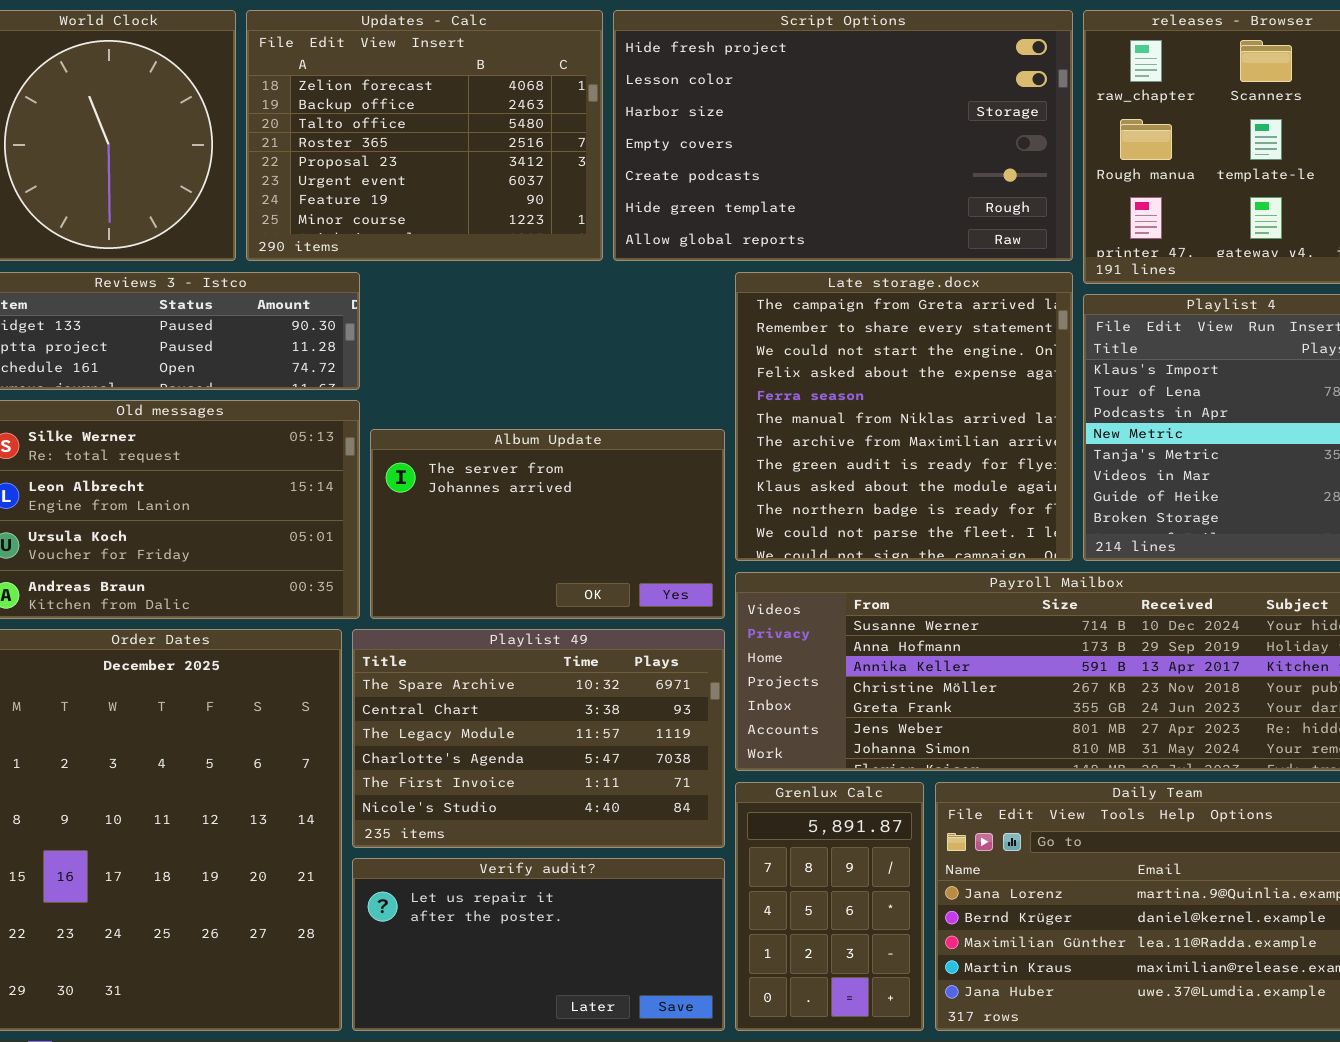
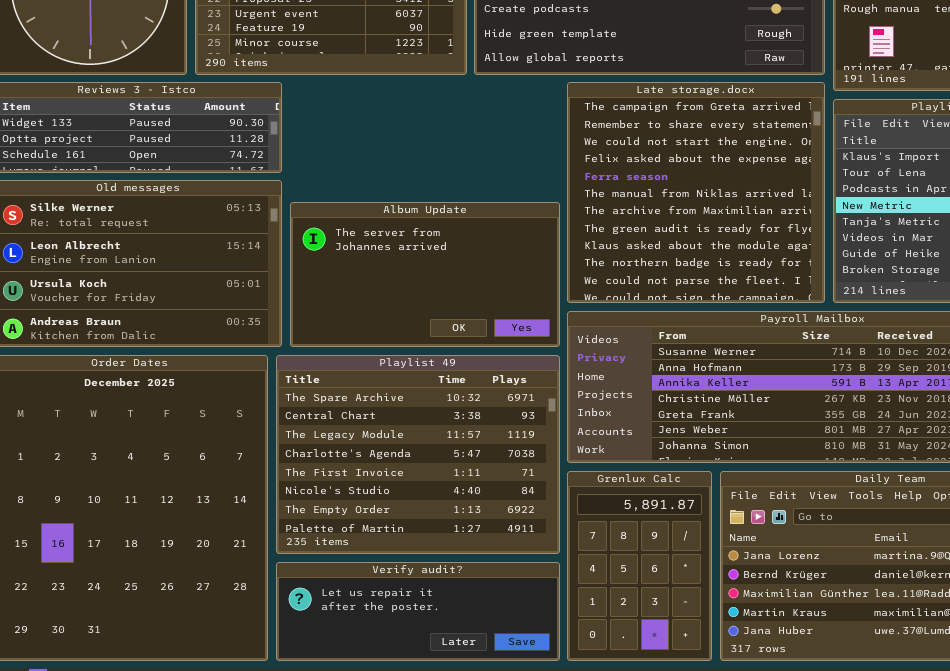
Playlist 49: [352,629,725,848] -> [276,355,560,554], resized
Verify audit?: [352,858,725,1031] -> [276,562,560,661], resized

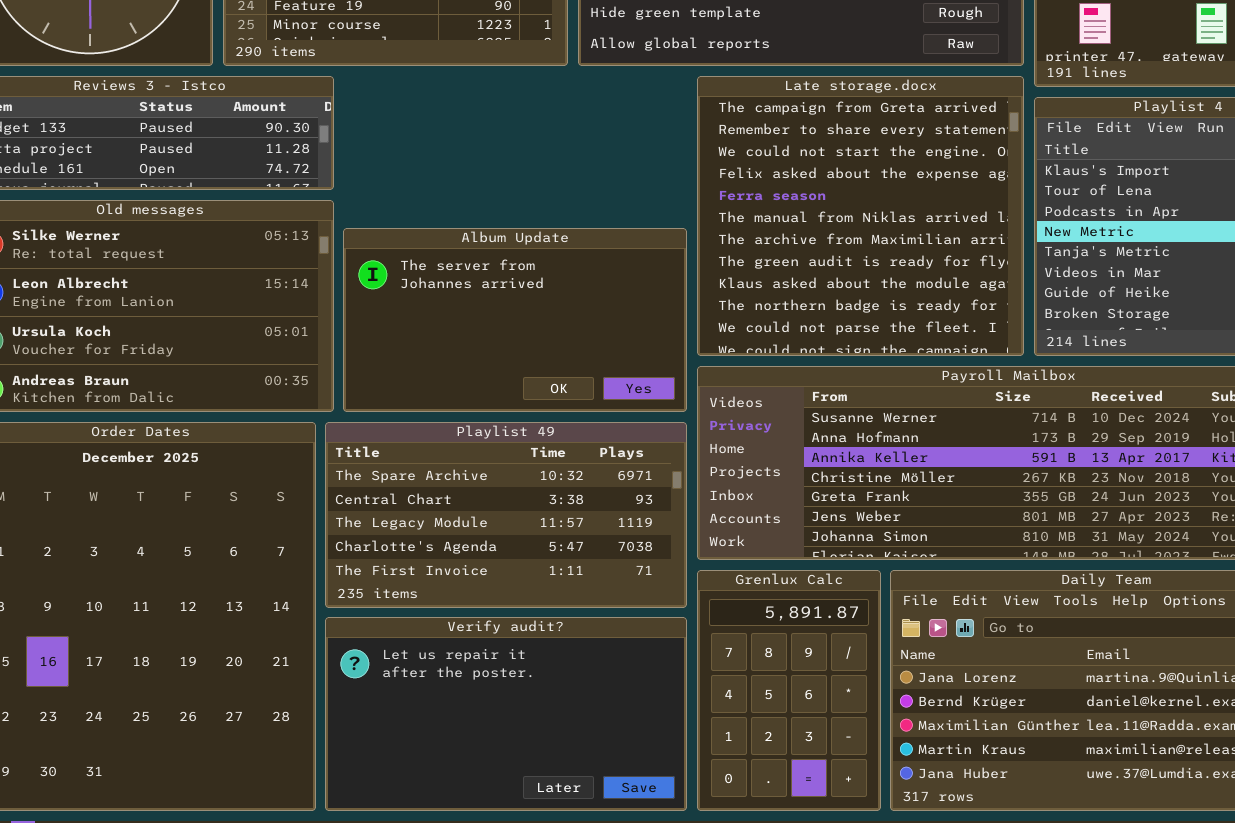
Playlist 49: [276,355,560,554] -> [325,422,687,608], resized
Verify audit?: [276,562,560,661] -> [325,617,687,811], resized

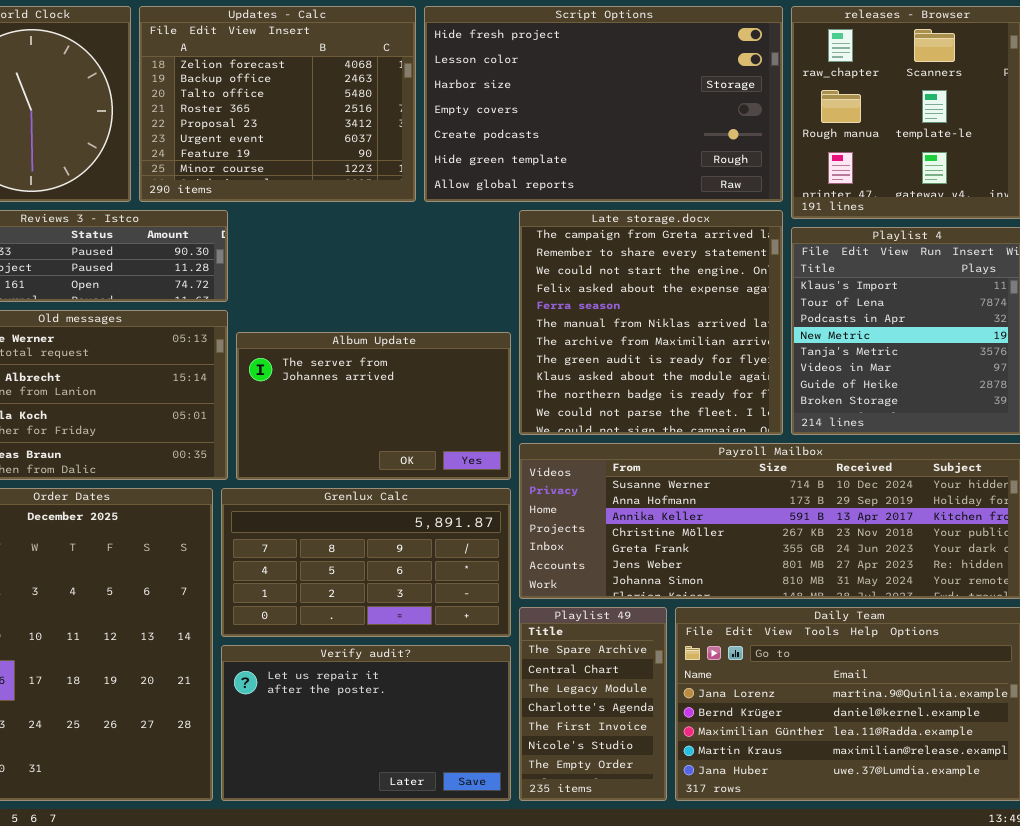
Playlist 49: [325,422,687,608] -> [519,607,667,801], moved, resized
Grenlux Calc: [697,570,881,811] -> [221,488,511,637], moved, resized

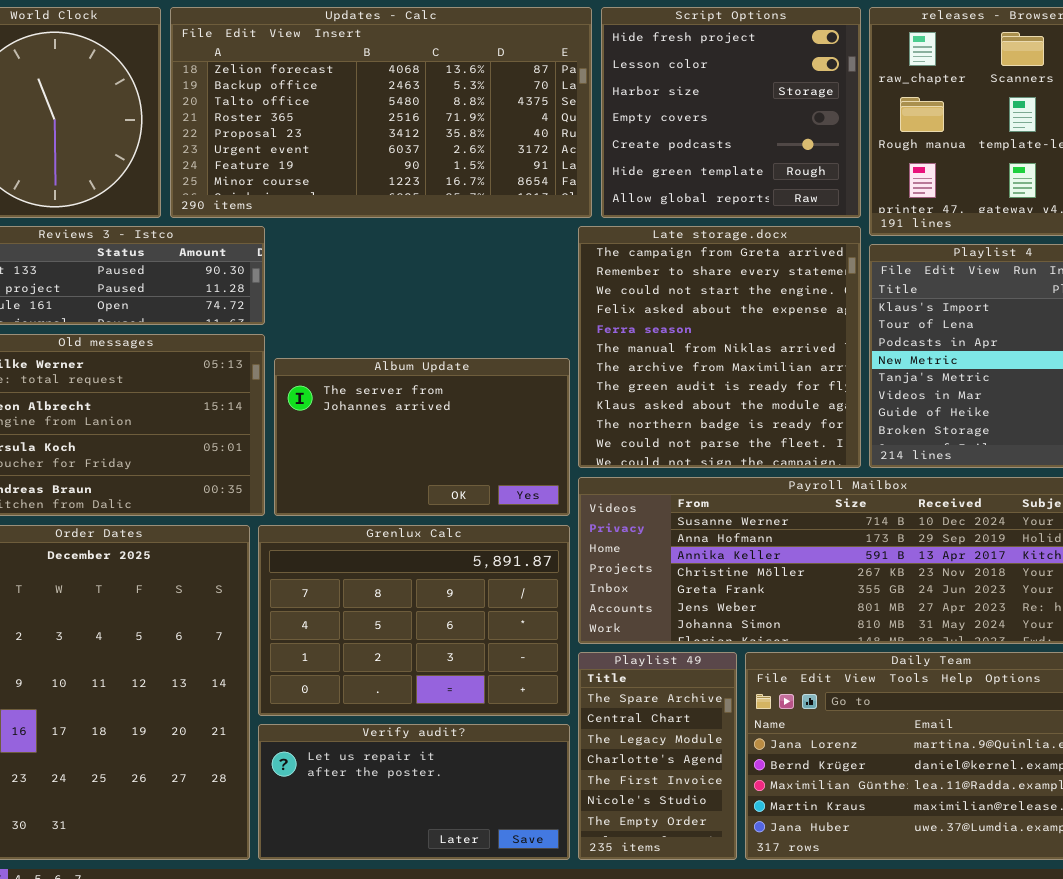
Updates - Calc: [139,6,416,202] -> [170,7,592,218], resized
Script Options: [424,6,783,202] -> [601,7,861,218], resized
Grenlux Calc: [221,488,511,637] -> [258,525,570,716], resized
Verify audit?: [221,645,511,801] -> [258,724,570,860], resized

